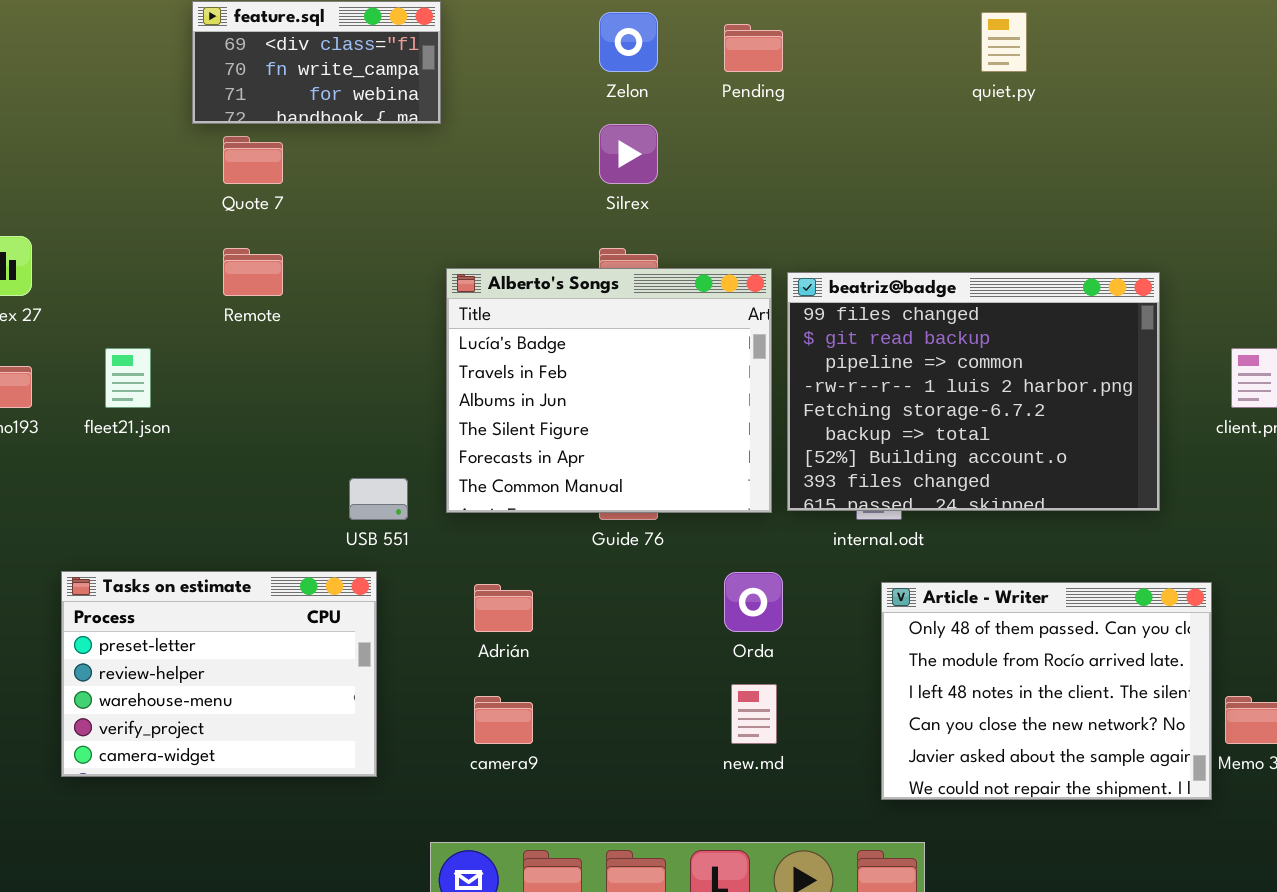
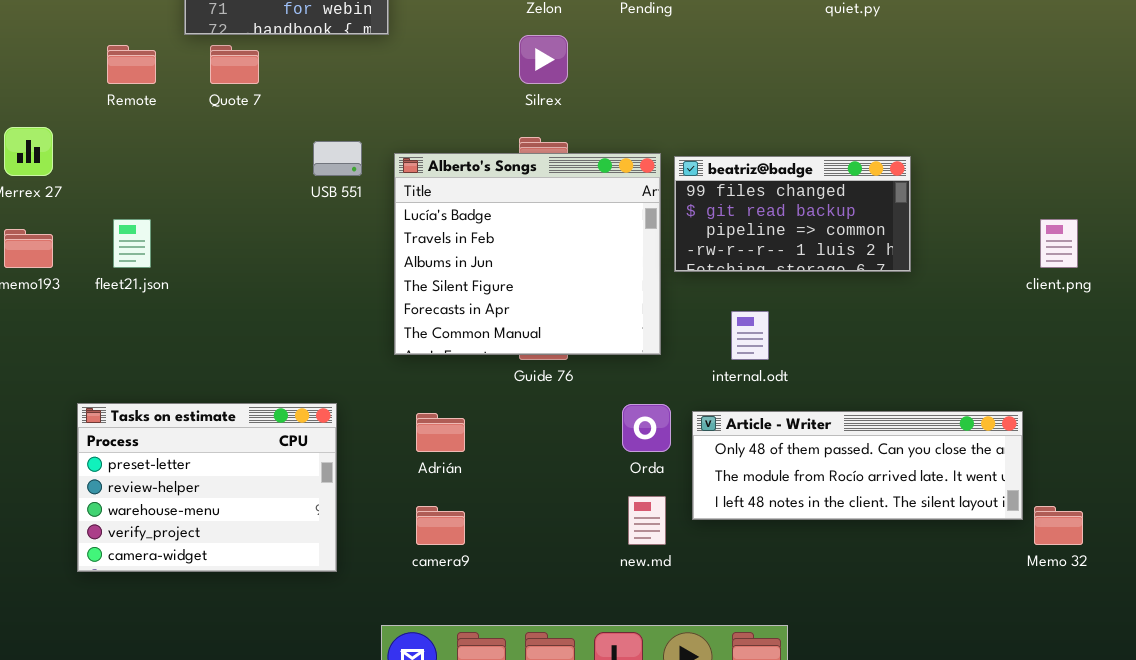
Remote: [223,248,283,296] -> [107,45,156,84], moved
beatriz@badge: [787,272,1160,511] -> [674,156,911,272], resized
USB 551: [349,478,408,520] -> [313,141,362,176], moved
Article - Writer: [881,582,1212,800] -> [692,411,1023,520], resized

